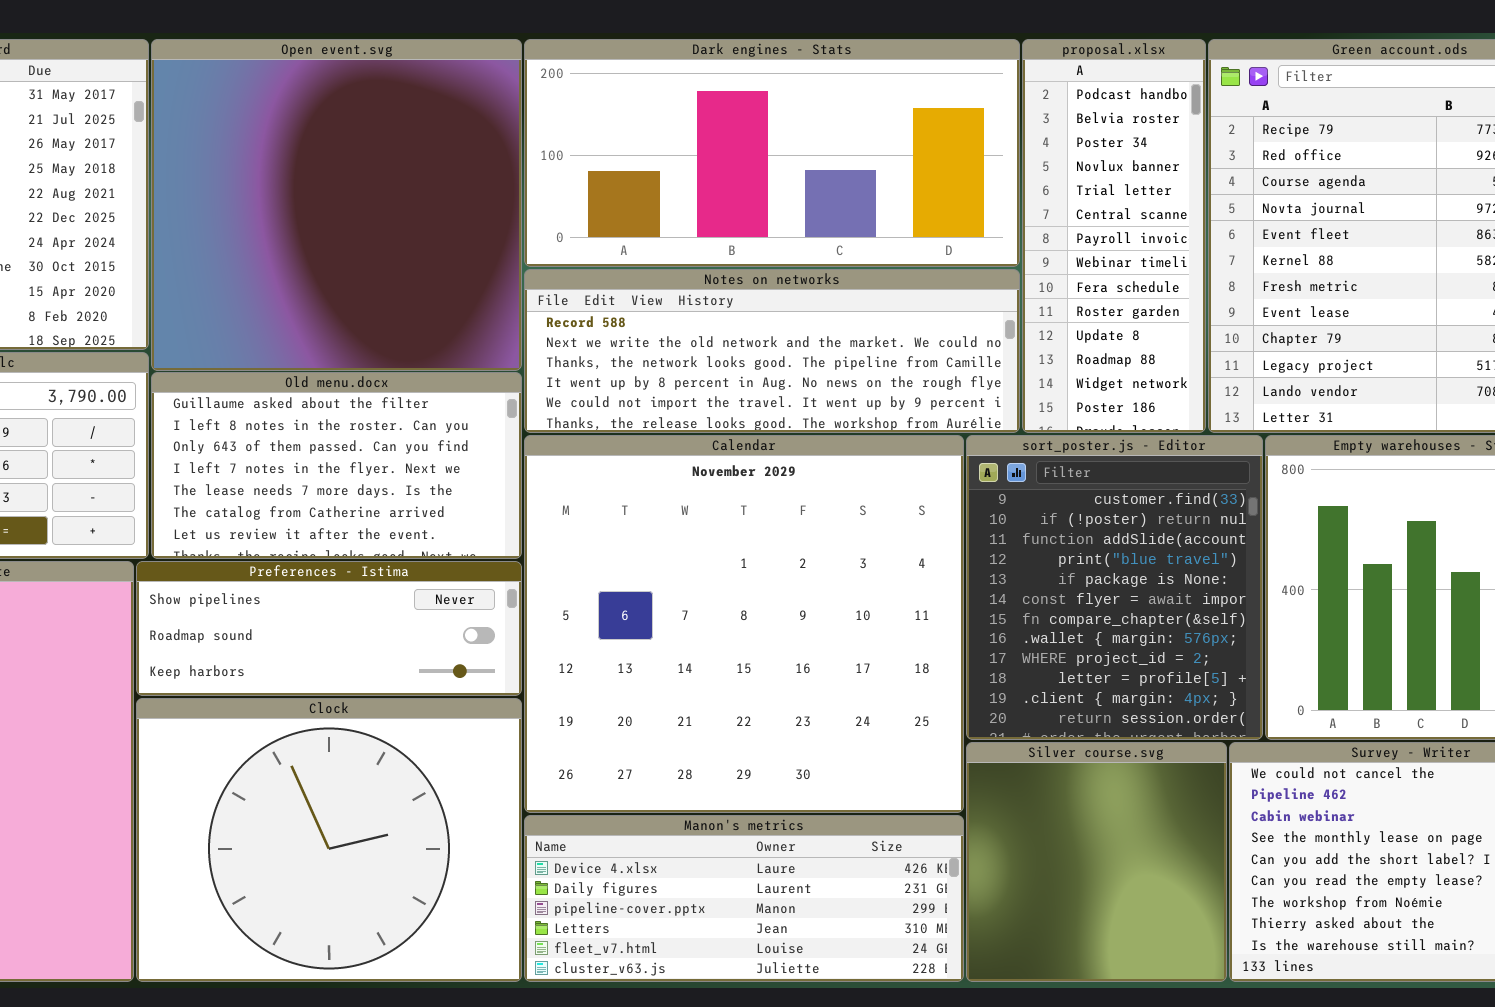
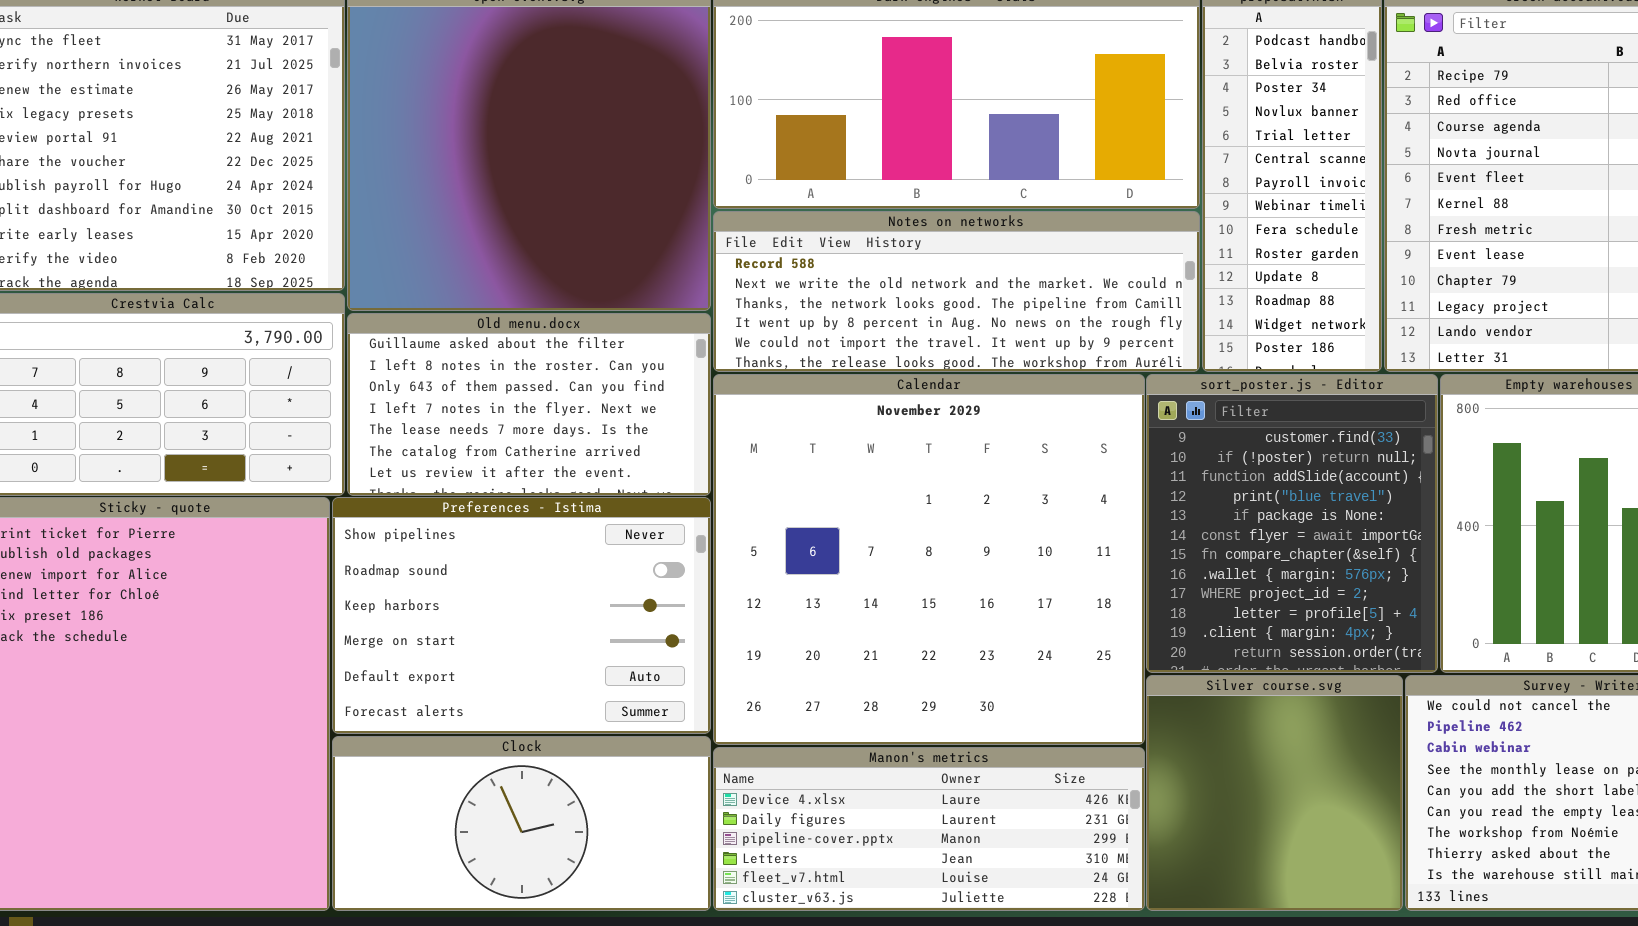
Preferences - Istima: [136,561,522,696] -> [332,497,711,734], resized
Clock: [136,698,522,982] -> [332,736,711,911], resized

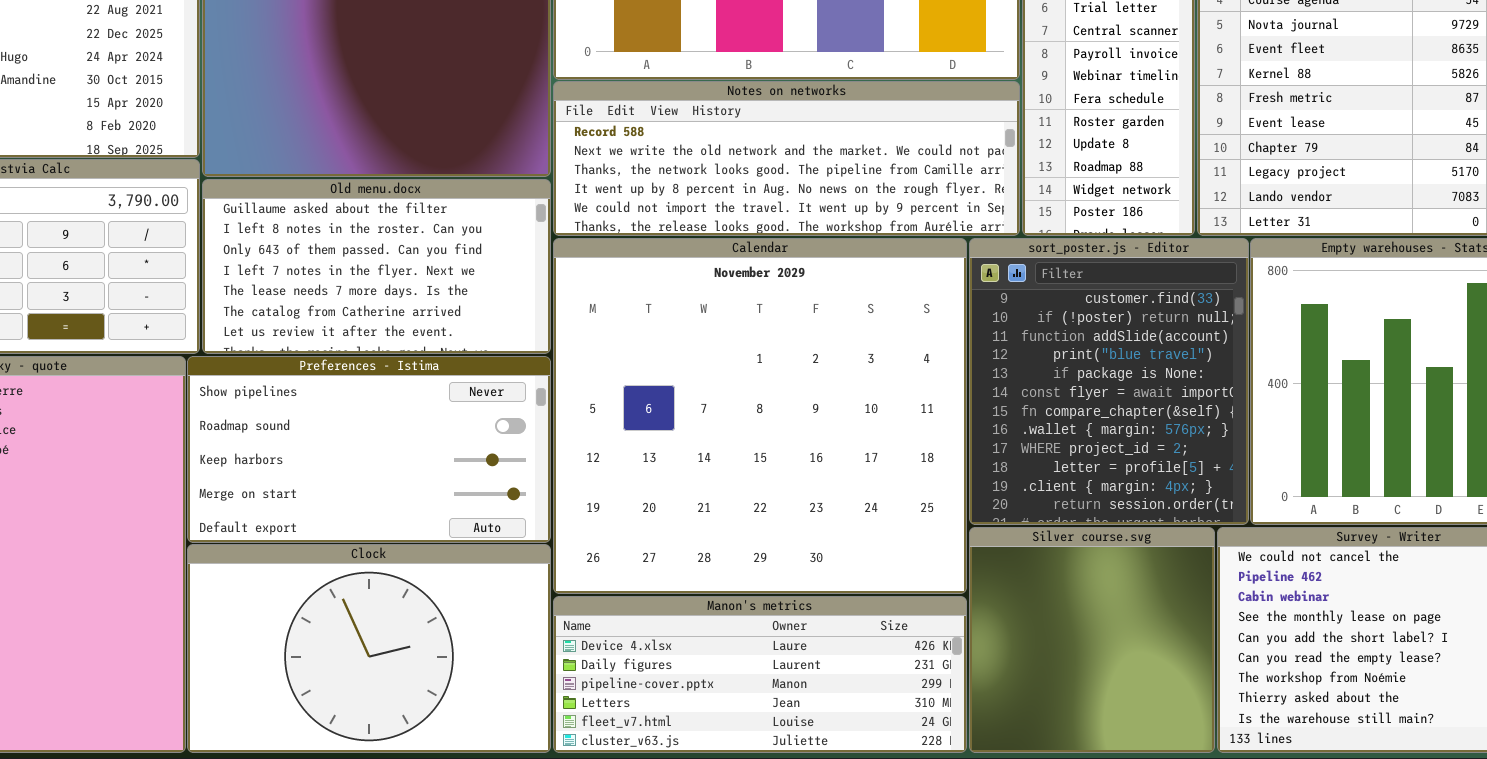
Preferences - Istima: [332,497,711,734] -> [187,356,551,543], resized
Clock: [332,736,711,911] -> [187,544,551,753], resized

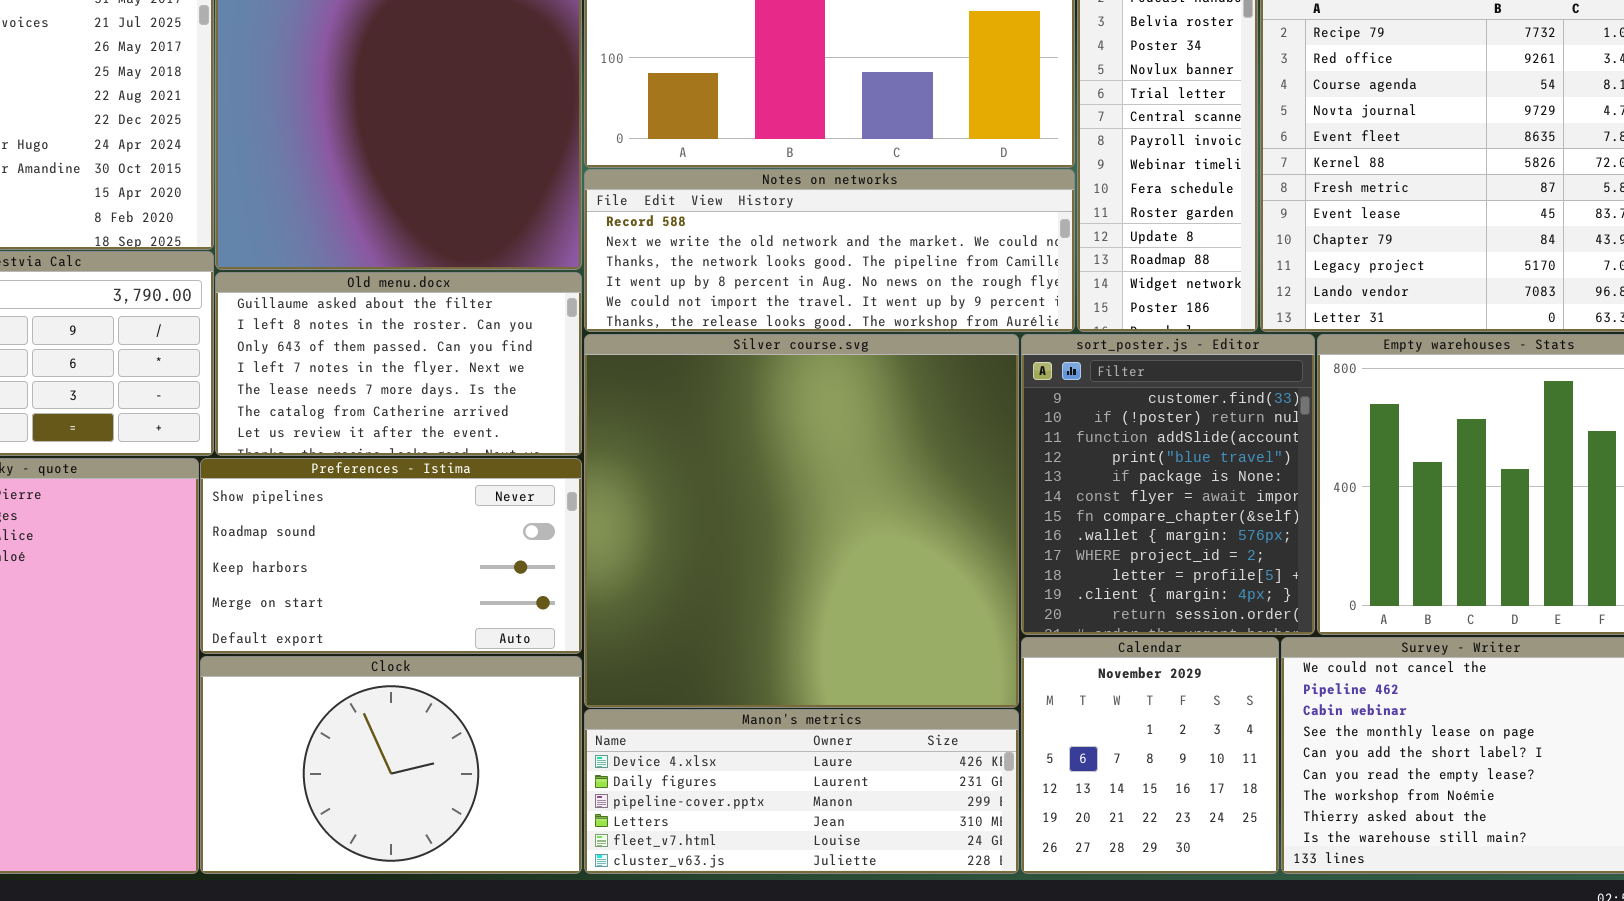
Calendar: [553,238,967,594] -> [1021,637,1279,874], moved, resized
Silver course.svg: [969,527,1215,753] -> [584,334,1019,708], moved, resized

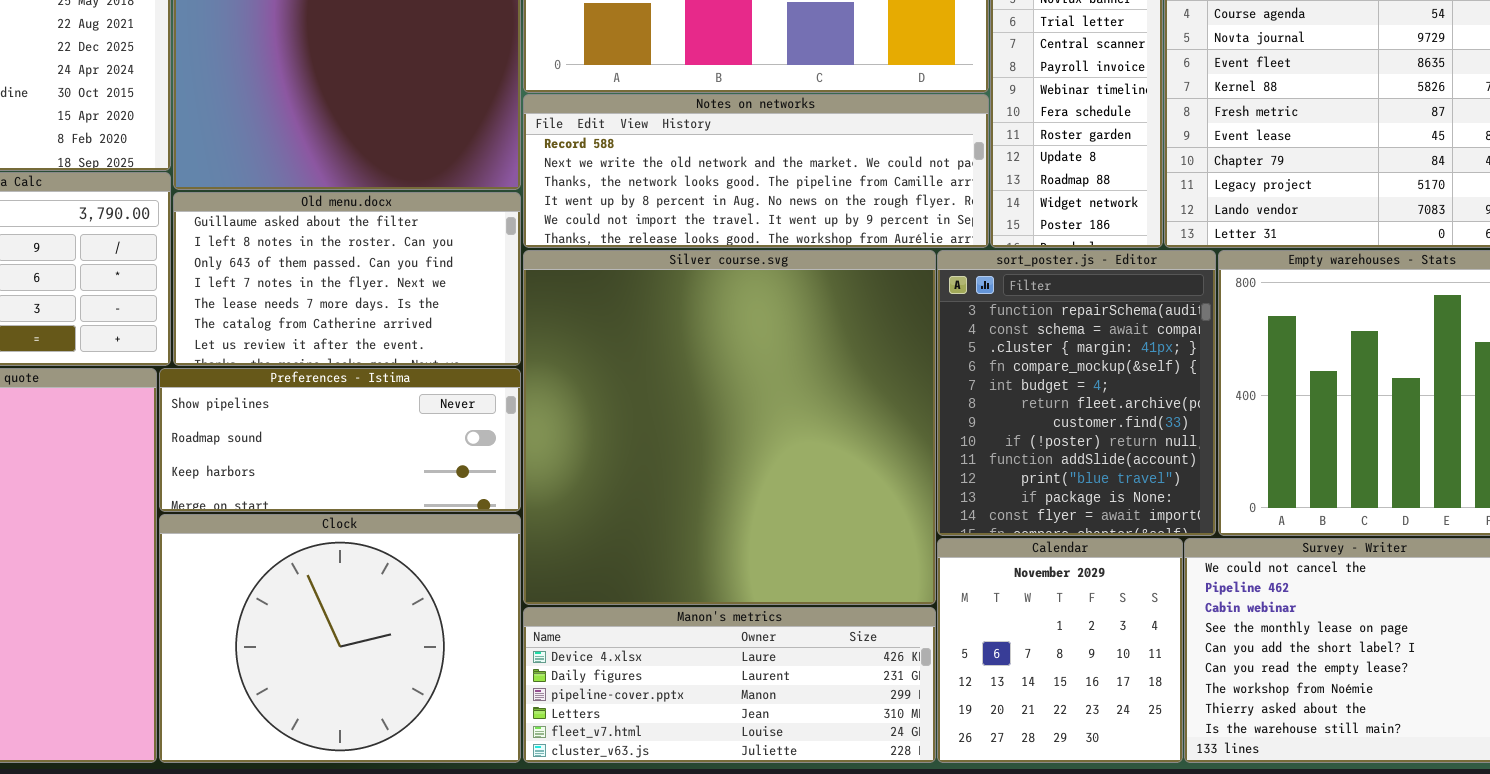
sort_poster.js - Editor: [1021,334,1315,635] -> [937,250,1216,536], scrolled up 6 rows
Preferences - Istima: [200,458,582,654] -> [159,368,521,512], resized
Clock: [200,656,582,874] -> [159,514,521,763], resized

